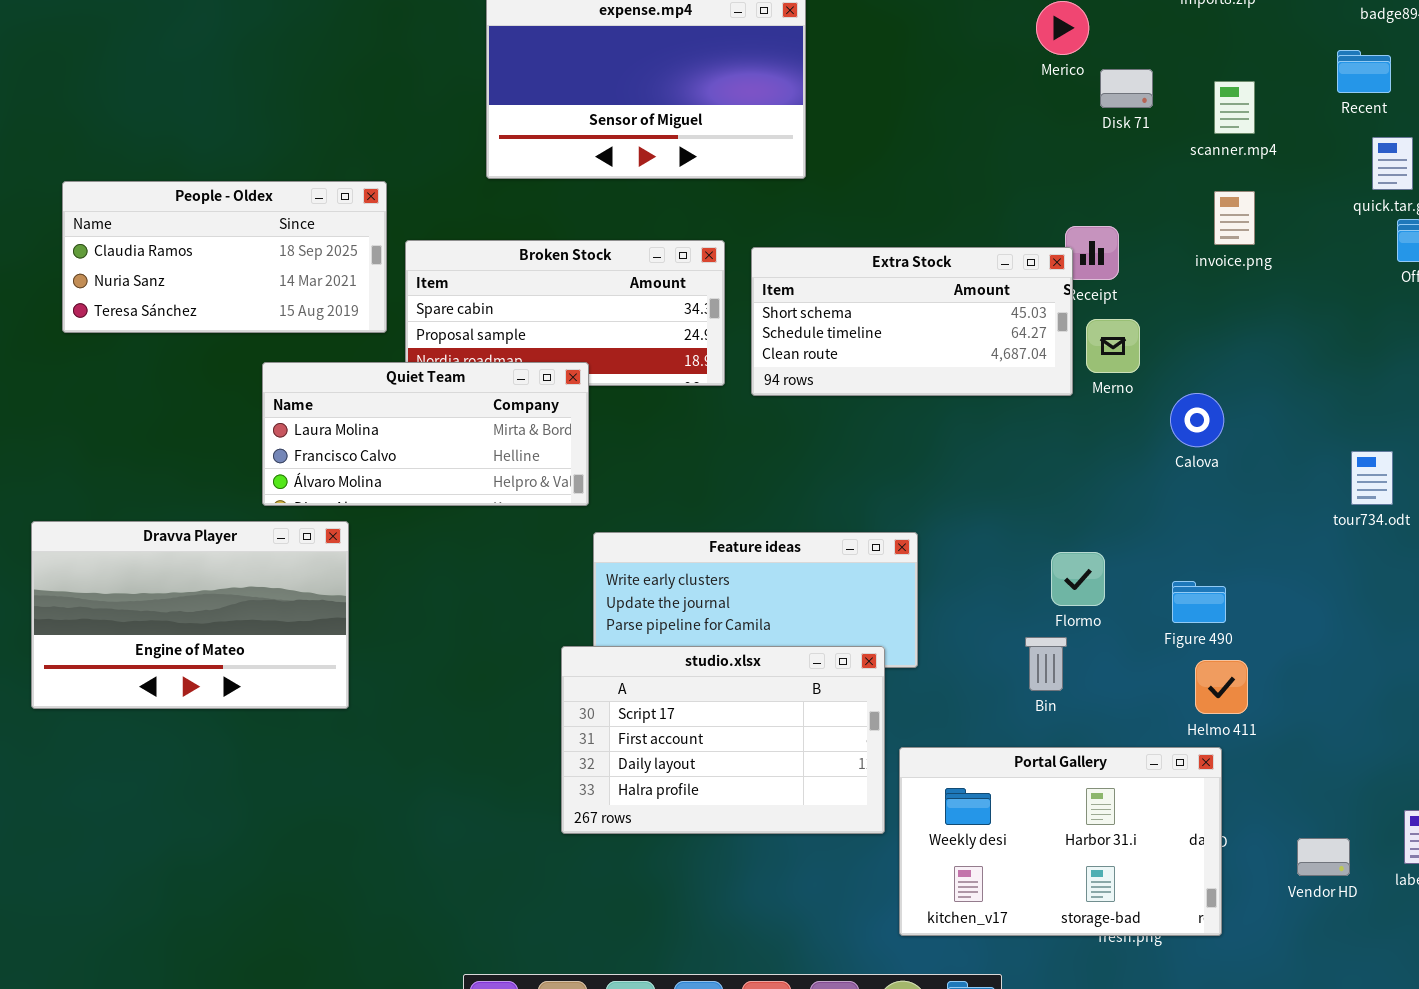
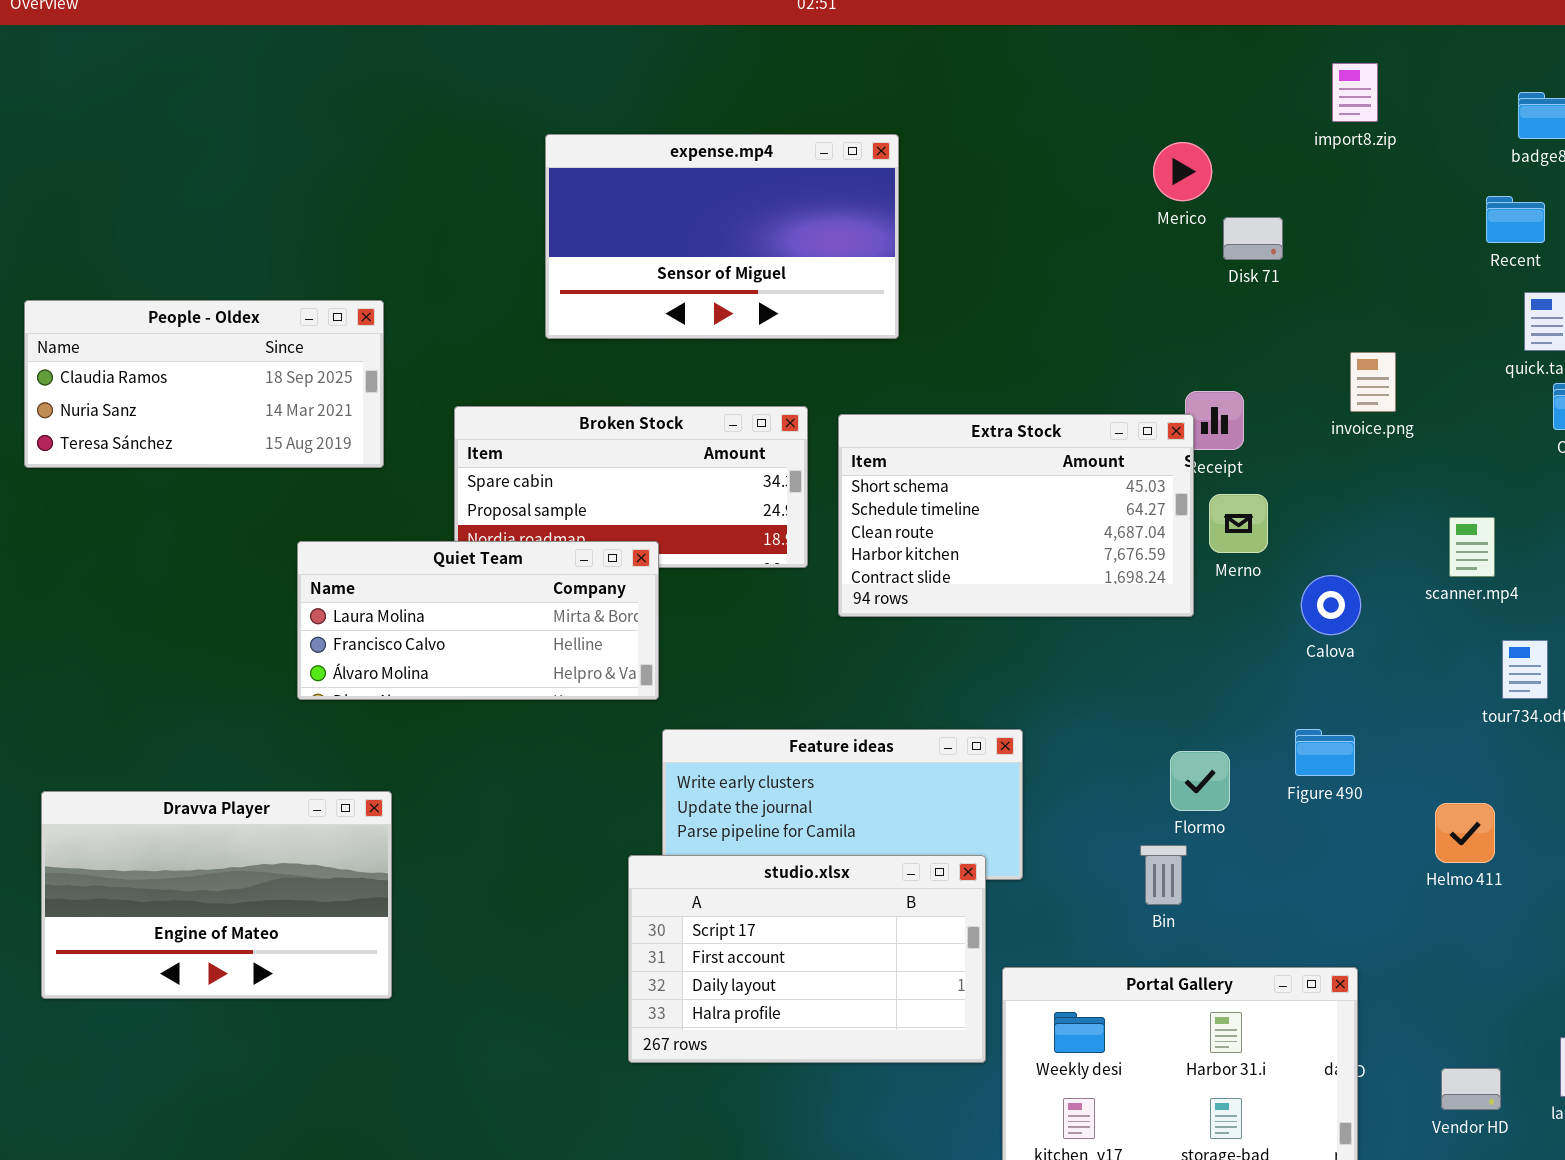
scanner.mp4: [1214,81,1255,134] -> [1449,517,1495,577], moved
People - Oldex: [62,181,387,333] -> [24,300,384,468], moved
Extra Stock: [751,247,1073,396] -> [838,414,1194,617], resized
Dravva Player: [31,521,349,709] -> [41,791,392,999], moved
Figure 490: [1172,581,1226,623] -> [1295,729,1355,776], moved
Helmo 411: [1195,660,1248,714] -> [1435,803,1495,863], moved

